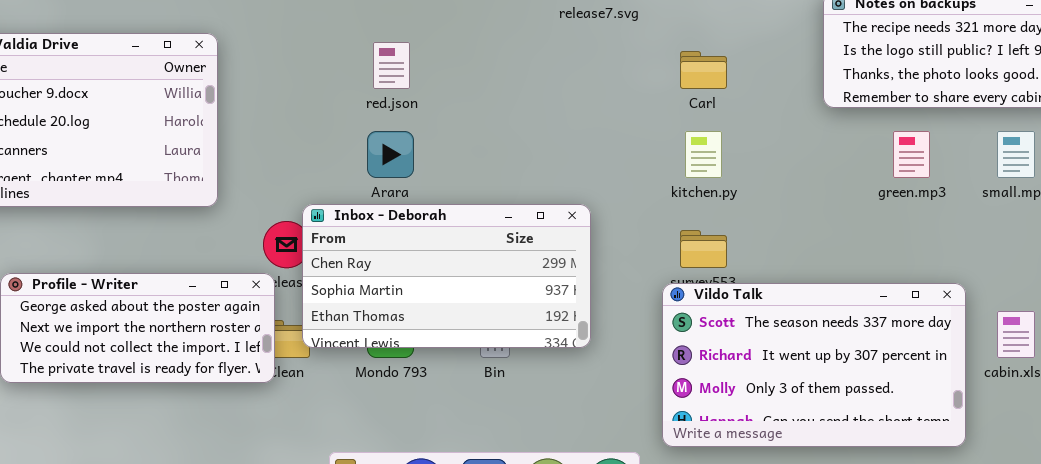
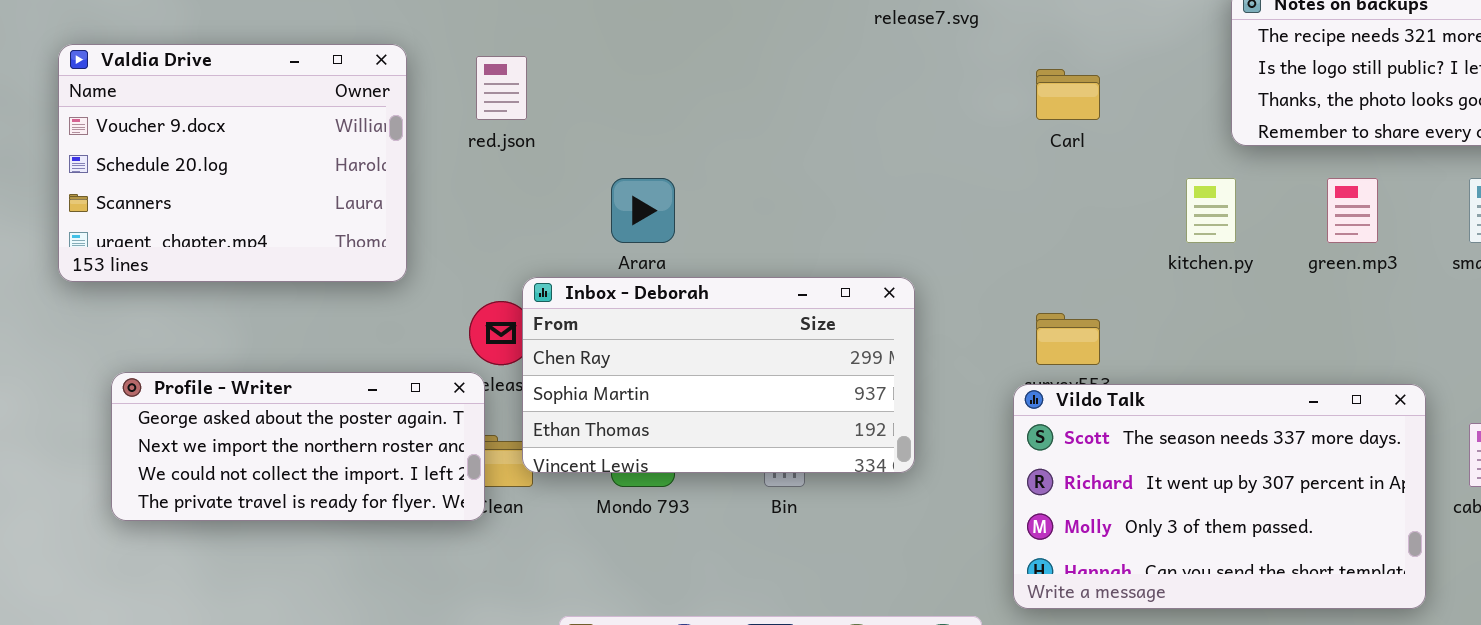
red.json: [373,42,410,89] -> [476,56,527,120], moved
kitchen.py: [685,131,722,178] -> [1186,178,1236,243], moved

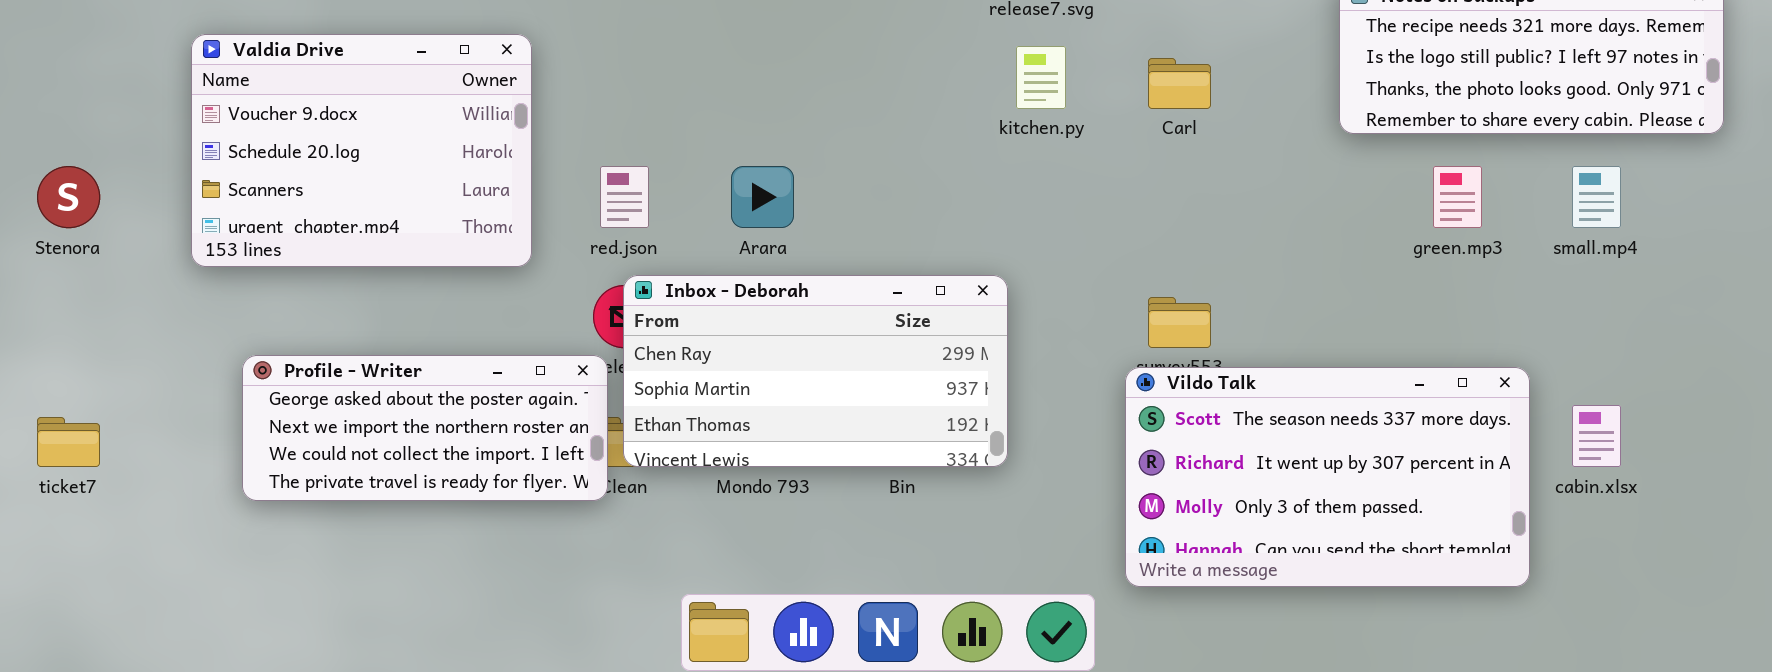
red.json: [476,56,527,120] -> [600,166,649,228], moved
kitchen.py: [1186,178,1236,243] -> [1016,46,1066,109], moved
Inbox - Deborah: [522,277,915,473] -> [623,275,1008,467], moved

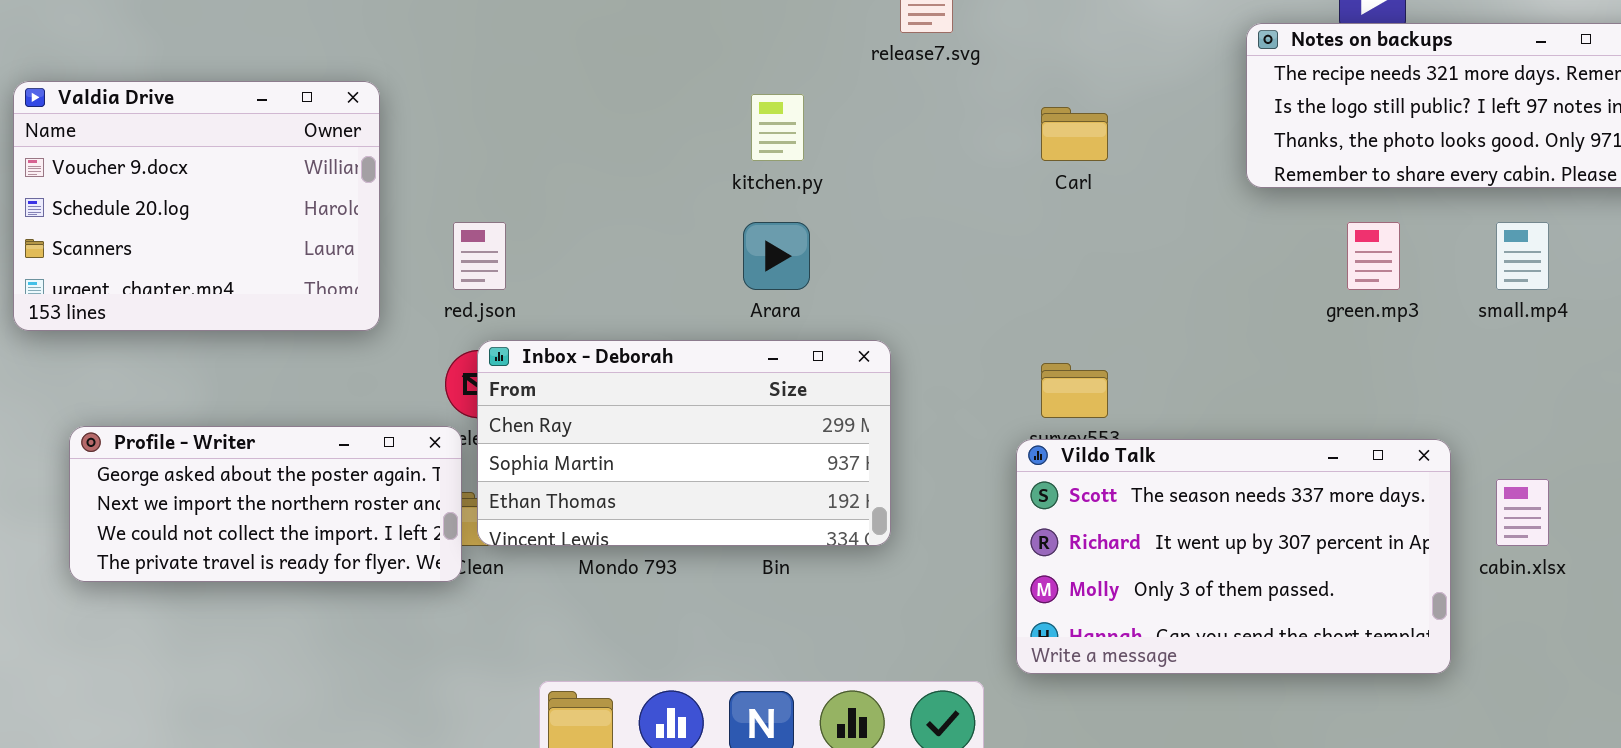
kitchen.py: [1016,46,1066,109] -> [751,94,804,161], moved
Arara: [731,166,794,228] -> [743,222,810,290], moved

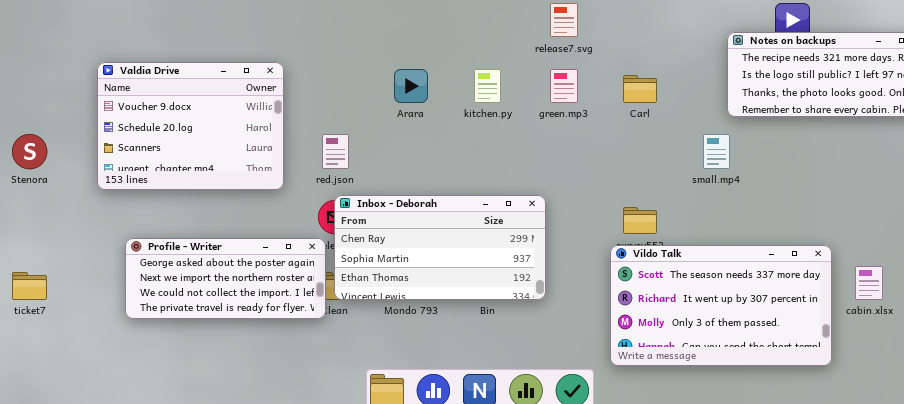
Arara: [743,222,810,290] -> [394,69,428,103], moved
green.mp3: [1347,222,1400,290] -> [550,69,578,103], moved
small.mp4: [1496,222,1549,290] -> [703,134,730,169], moved

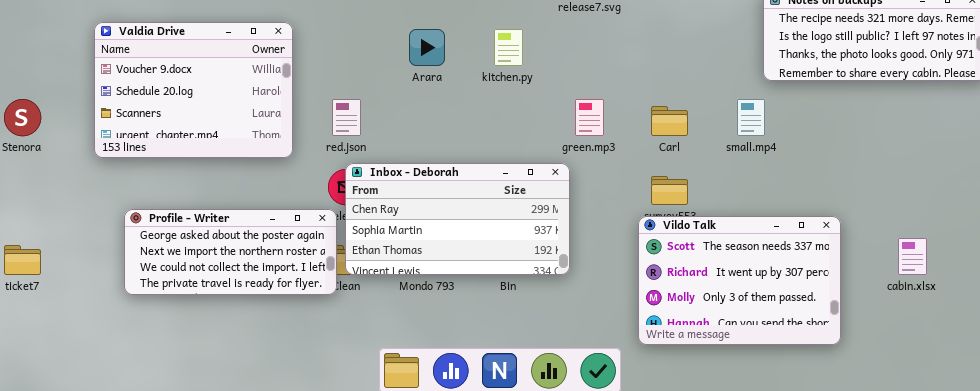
green.mp3: [550,69,578,103] -> [575,99,604,136], moved
Carl: [623,75,657,103] -> [651,106,688,136], moved
Vildo Talk: [610,245,832,366] -> [638,216,841,345], resized

